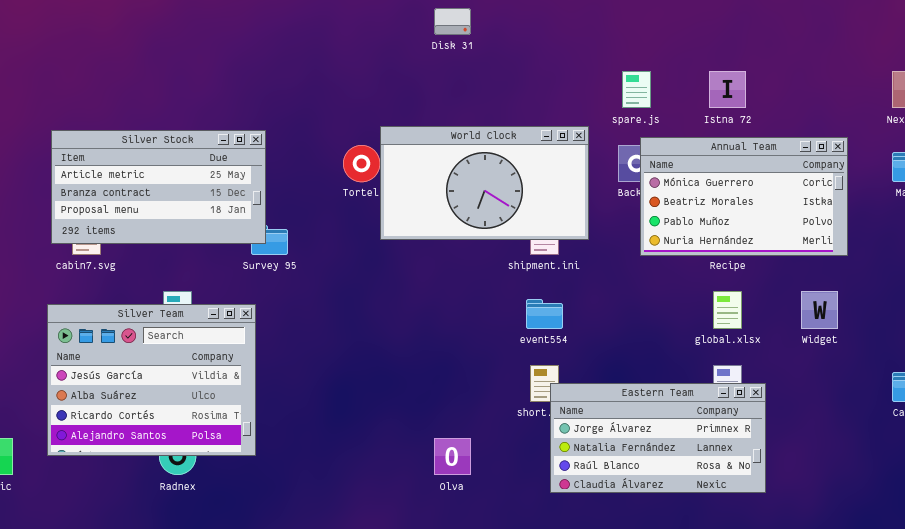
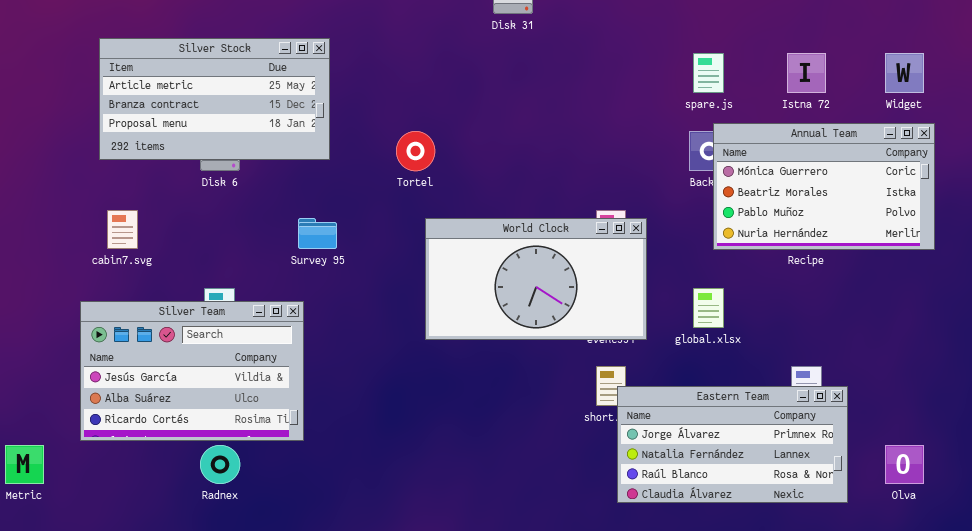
World Clock: [380,126,589,240] -> [425,218,647,340], moved
Silver Stock: [51,130,266,244] -> [99,38,330,160], moved
global.xlsx: [713,291,742,329] -> [693,288,724,328], moved
Widget: [801,291,838,329] -> [885,53,924,93], moved
Silver Team: [47,304,256,456] -> [80,301,304,441], resized
Olva: [434,438,471,475] -> [885,445,924,484], moved

